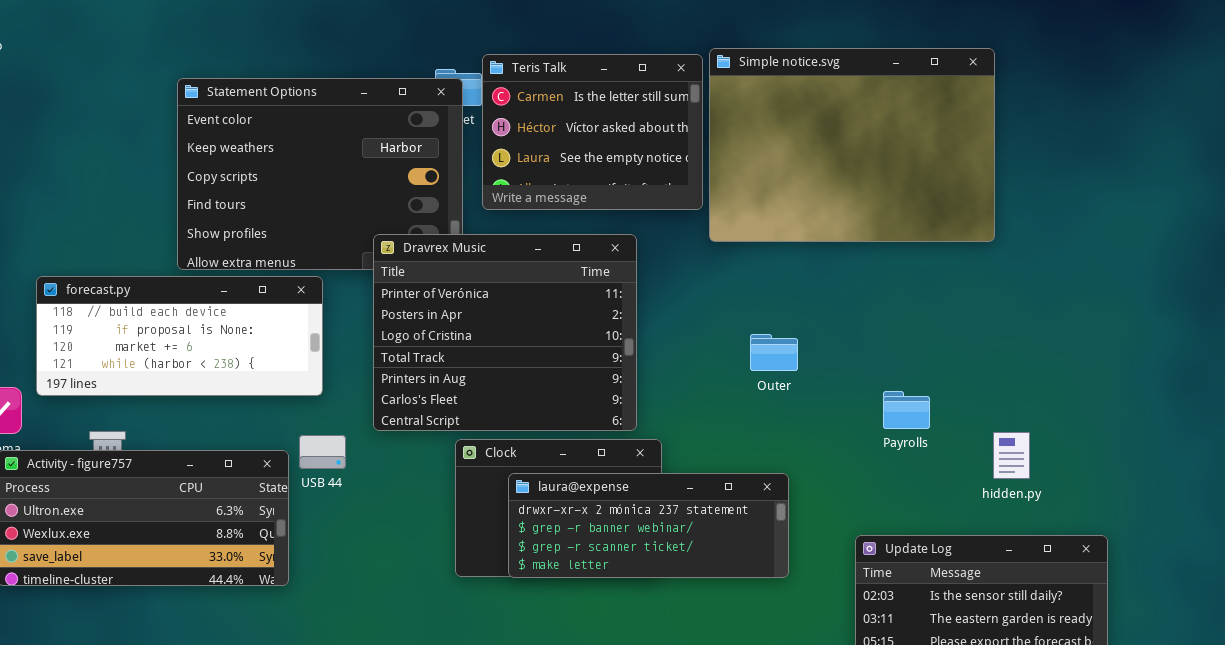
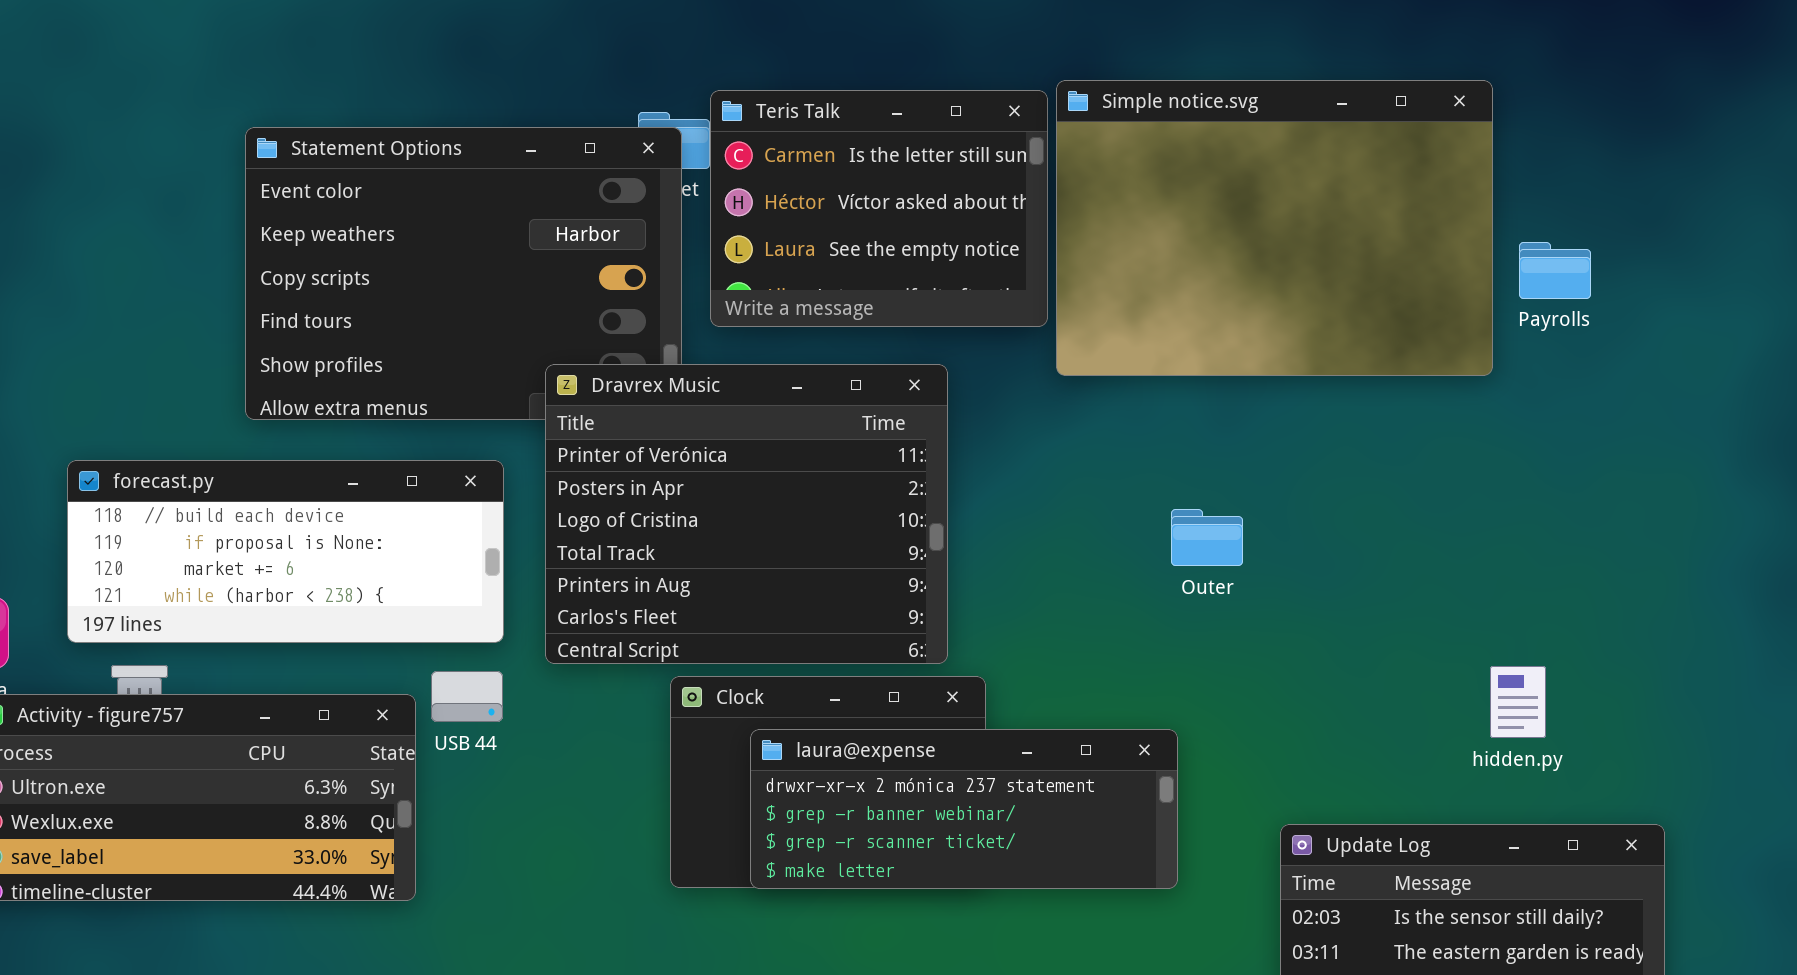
forecast.py: [36,276,323,396] -> [67,460,504,643], moved
Outer: [750,334,798,371] -> [1171,509,1243,566], moved
Payrolls: [883,391,930,429] -> [1519,242,1591,299], moved

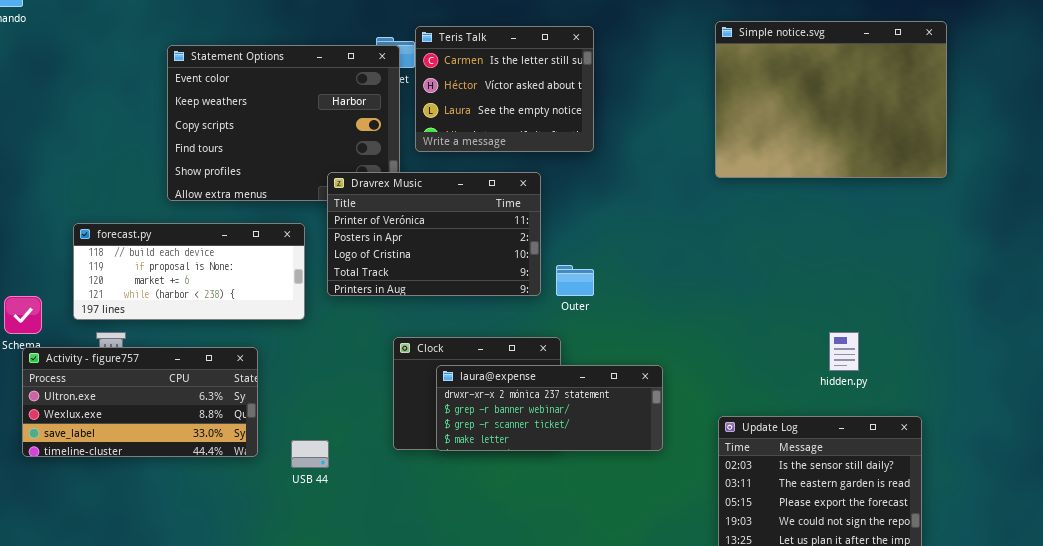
Simple notice.svg: [1056,80,1493,376] -> [715,21,947,178], moved
Dravrex Music: [545,364,948,664] -> [327,172,541,296], resized
Outer: [1171,509,1243,566] -> [556,265,594,296], moved
USB 44: [431,671,503,722] -> [291,440,329,468], moved

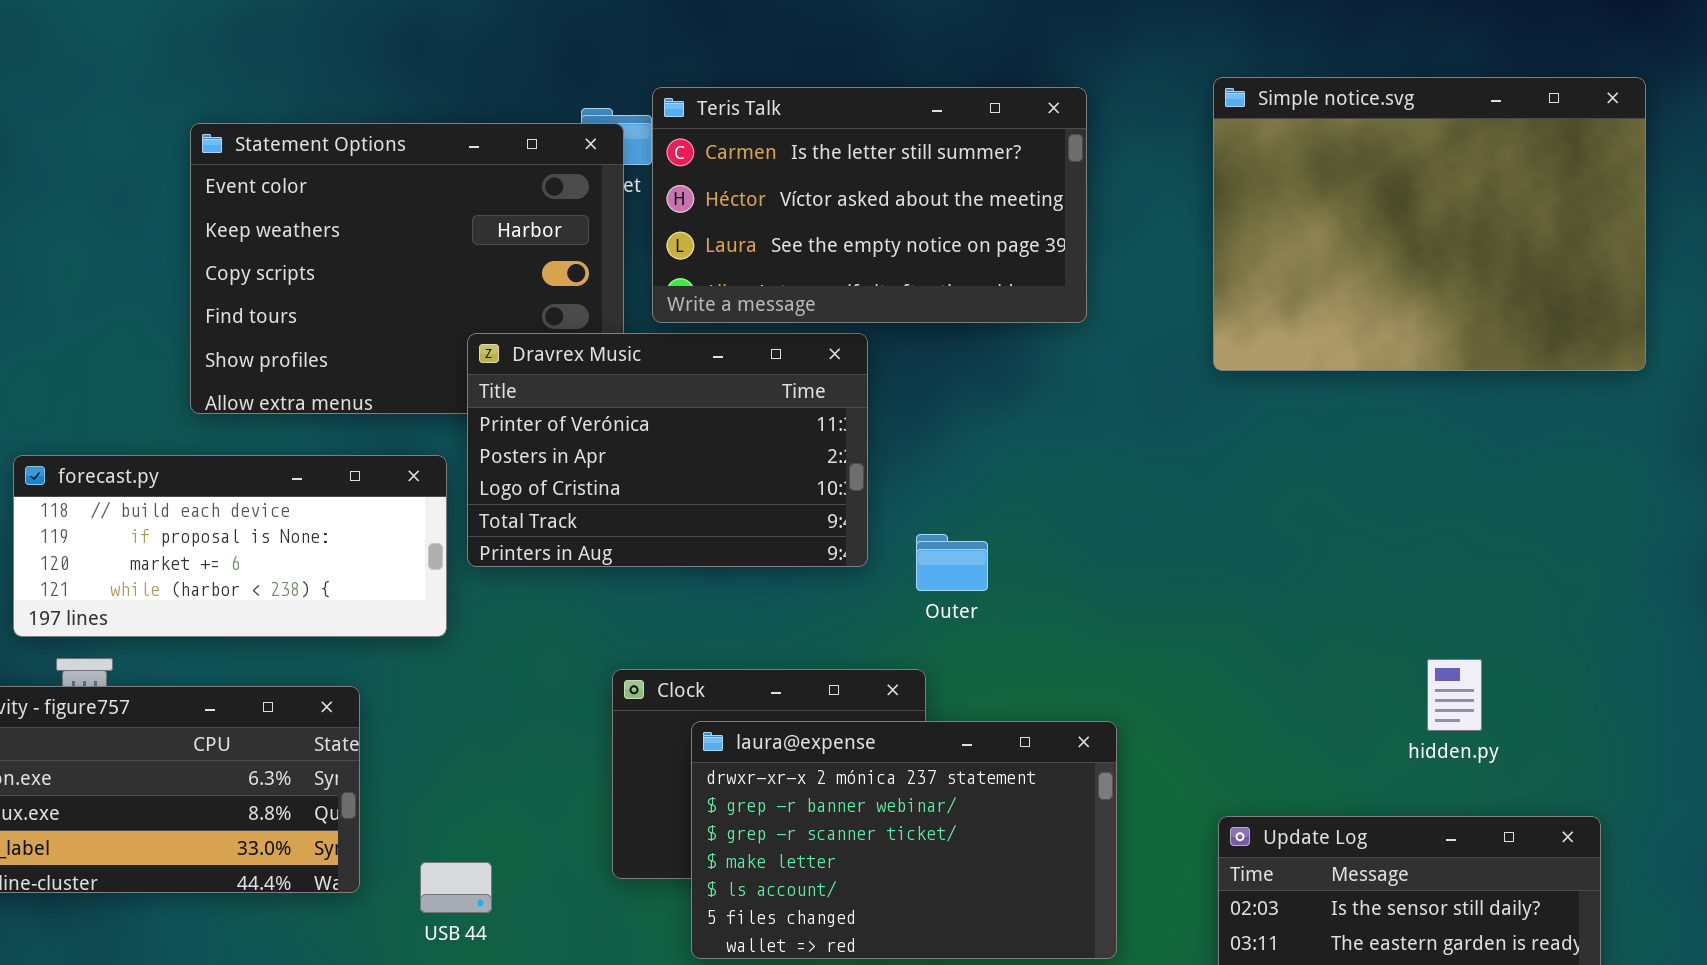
Teris Talk: [415,26,594,152] -> [652,87,1087,323], resized
Dravrex Music: [327,172,541,296] -> [467,333,868,567], moved
laura@expense: [436,365,663,451] -> [691,721,1117,959], resized

